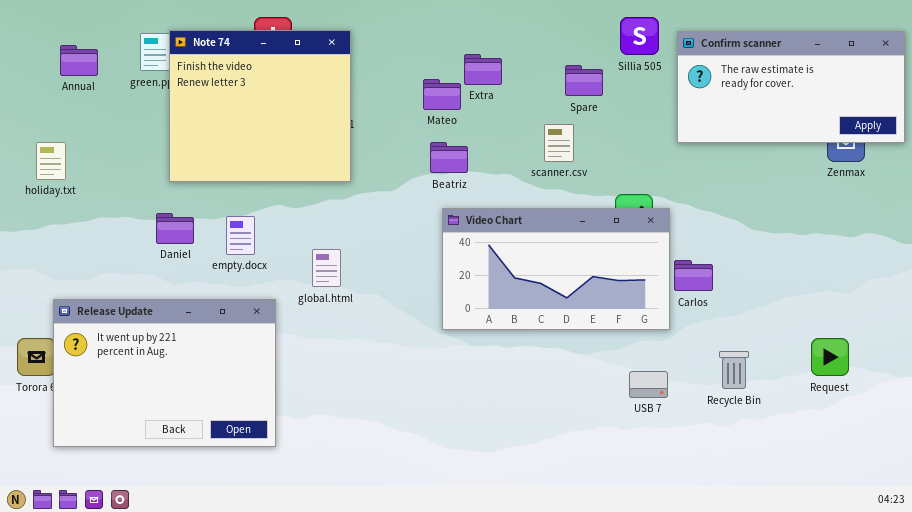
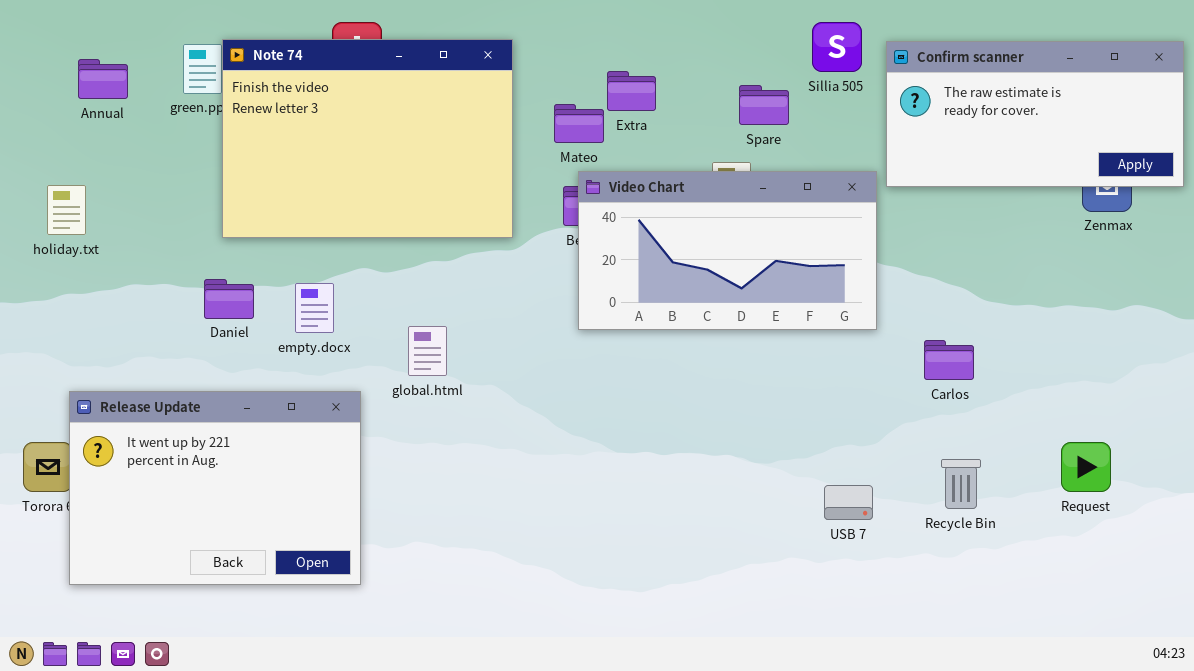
Note 74: [169,30,351,182] -> [222,39,513,238], resized
Video Chart: [442,208,670,330] -> [578,171,877,330], moved
Carlos: [674,260,713,291] -> [924,340,974,380], moved

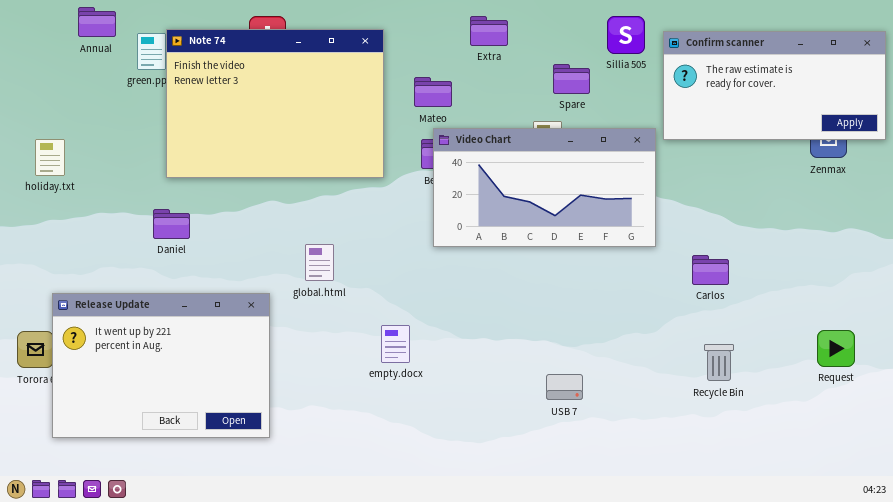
Annual: [78,59,128,99] -> [78,7,116,37], moved
Extra: [607,71,656,111] -> [470,16,508,46], moved
empty.docx: [295,283,334,333] -> [381,325,410,363], moved
Request: [1061,442,1111,492] -> [817,330,855,367], moved
USB 7: [824,485,873,520] -> [546,374,583,400], moved

